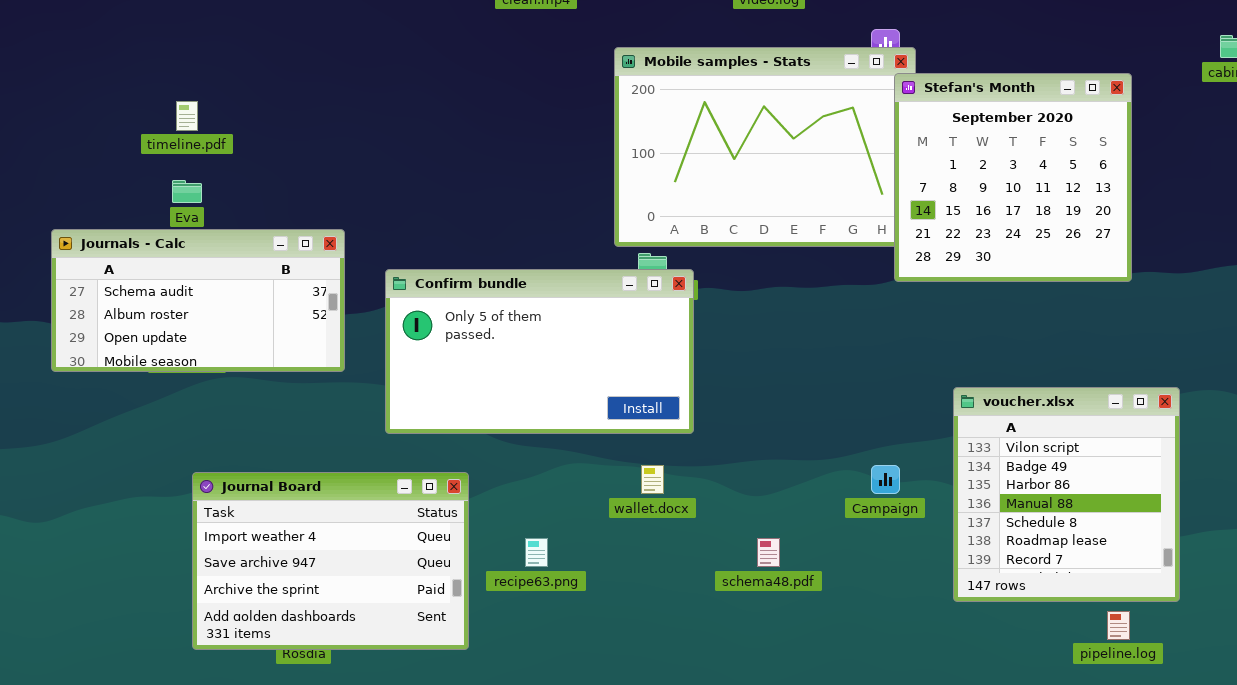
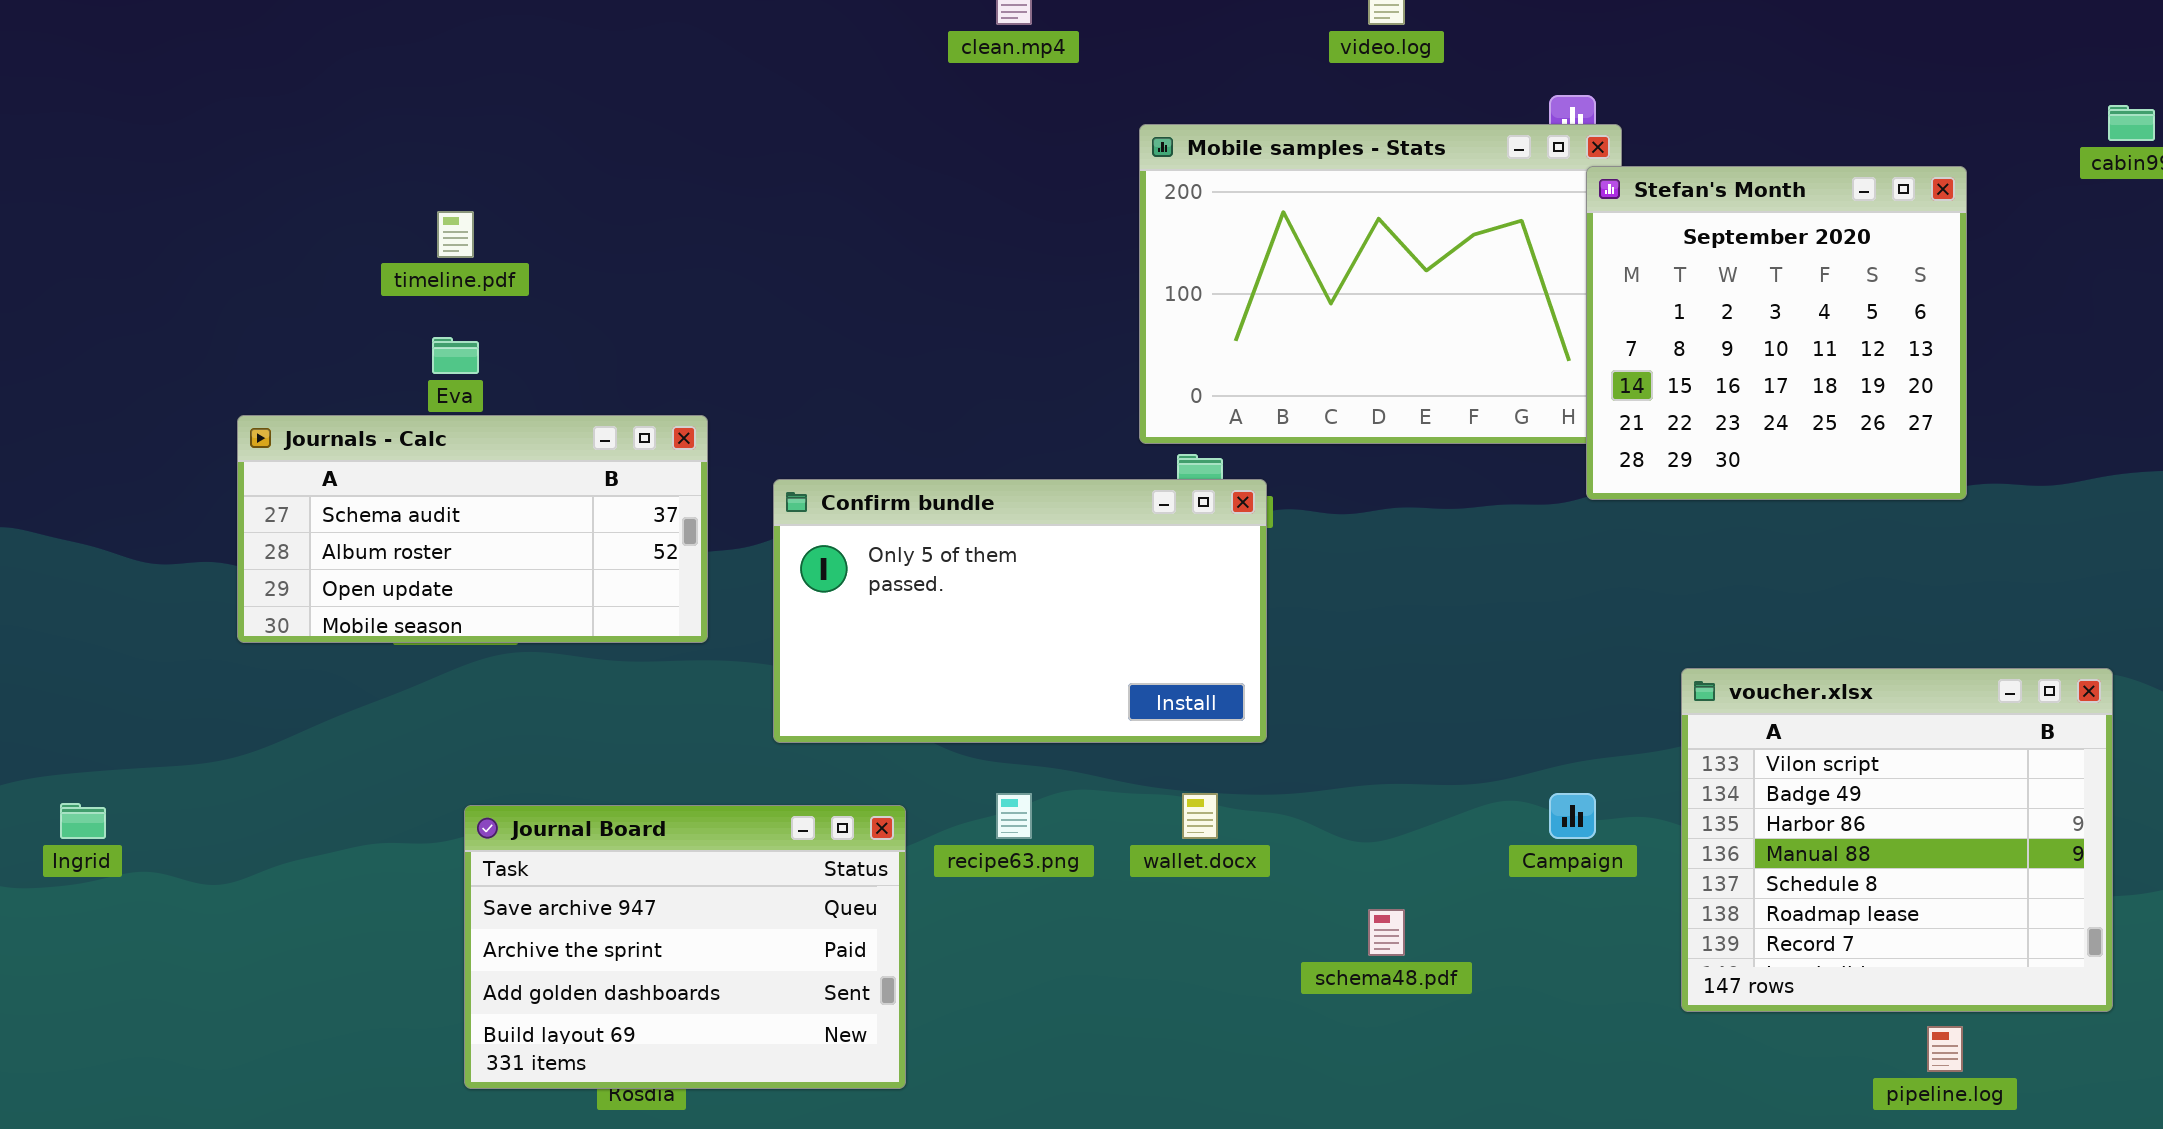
voucher.xlsx: [953,387,1180,602] -> [1681,668,2113,1012], resized
Journal Board: [192,472,469,650] -> [464,805,906,1089], scrolled down 1 row
recipe63.png: [525,538,548,567] -> [996,793,1032,839], moved

